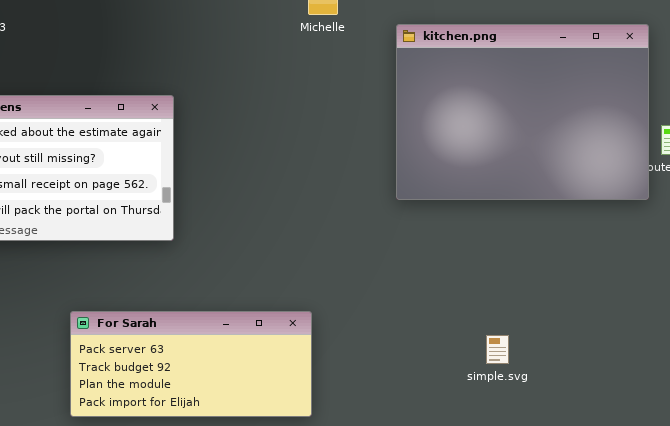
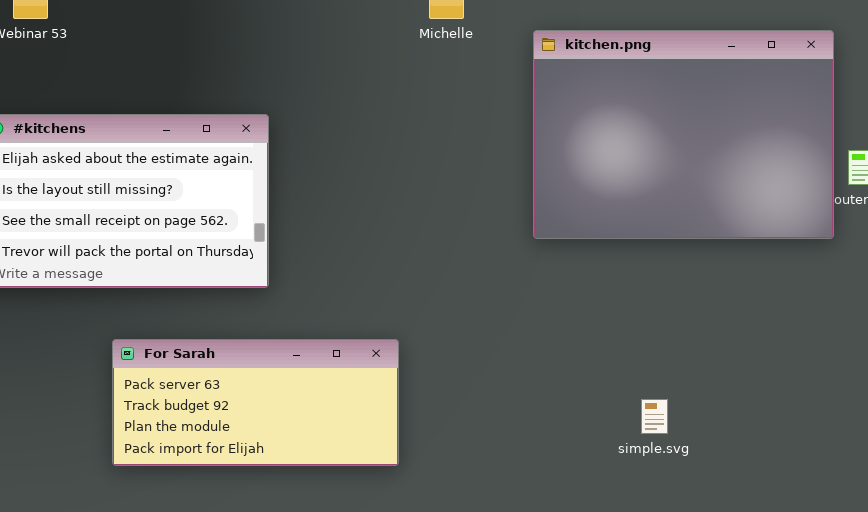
For Sarah: [70,311,312,417] -> [112,339,399,466], moved

